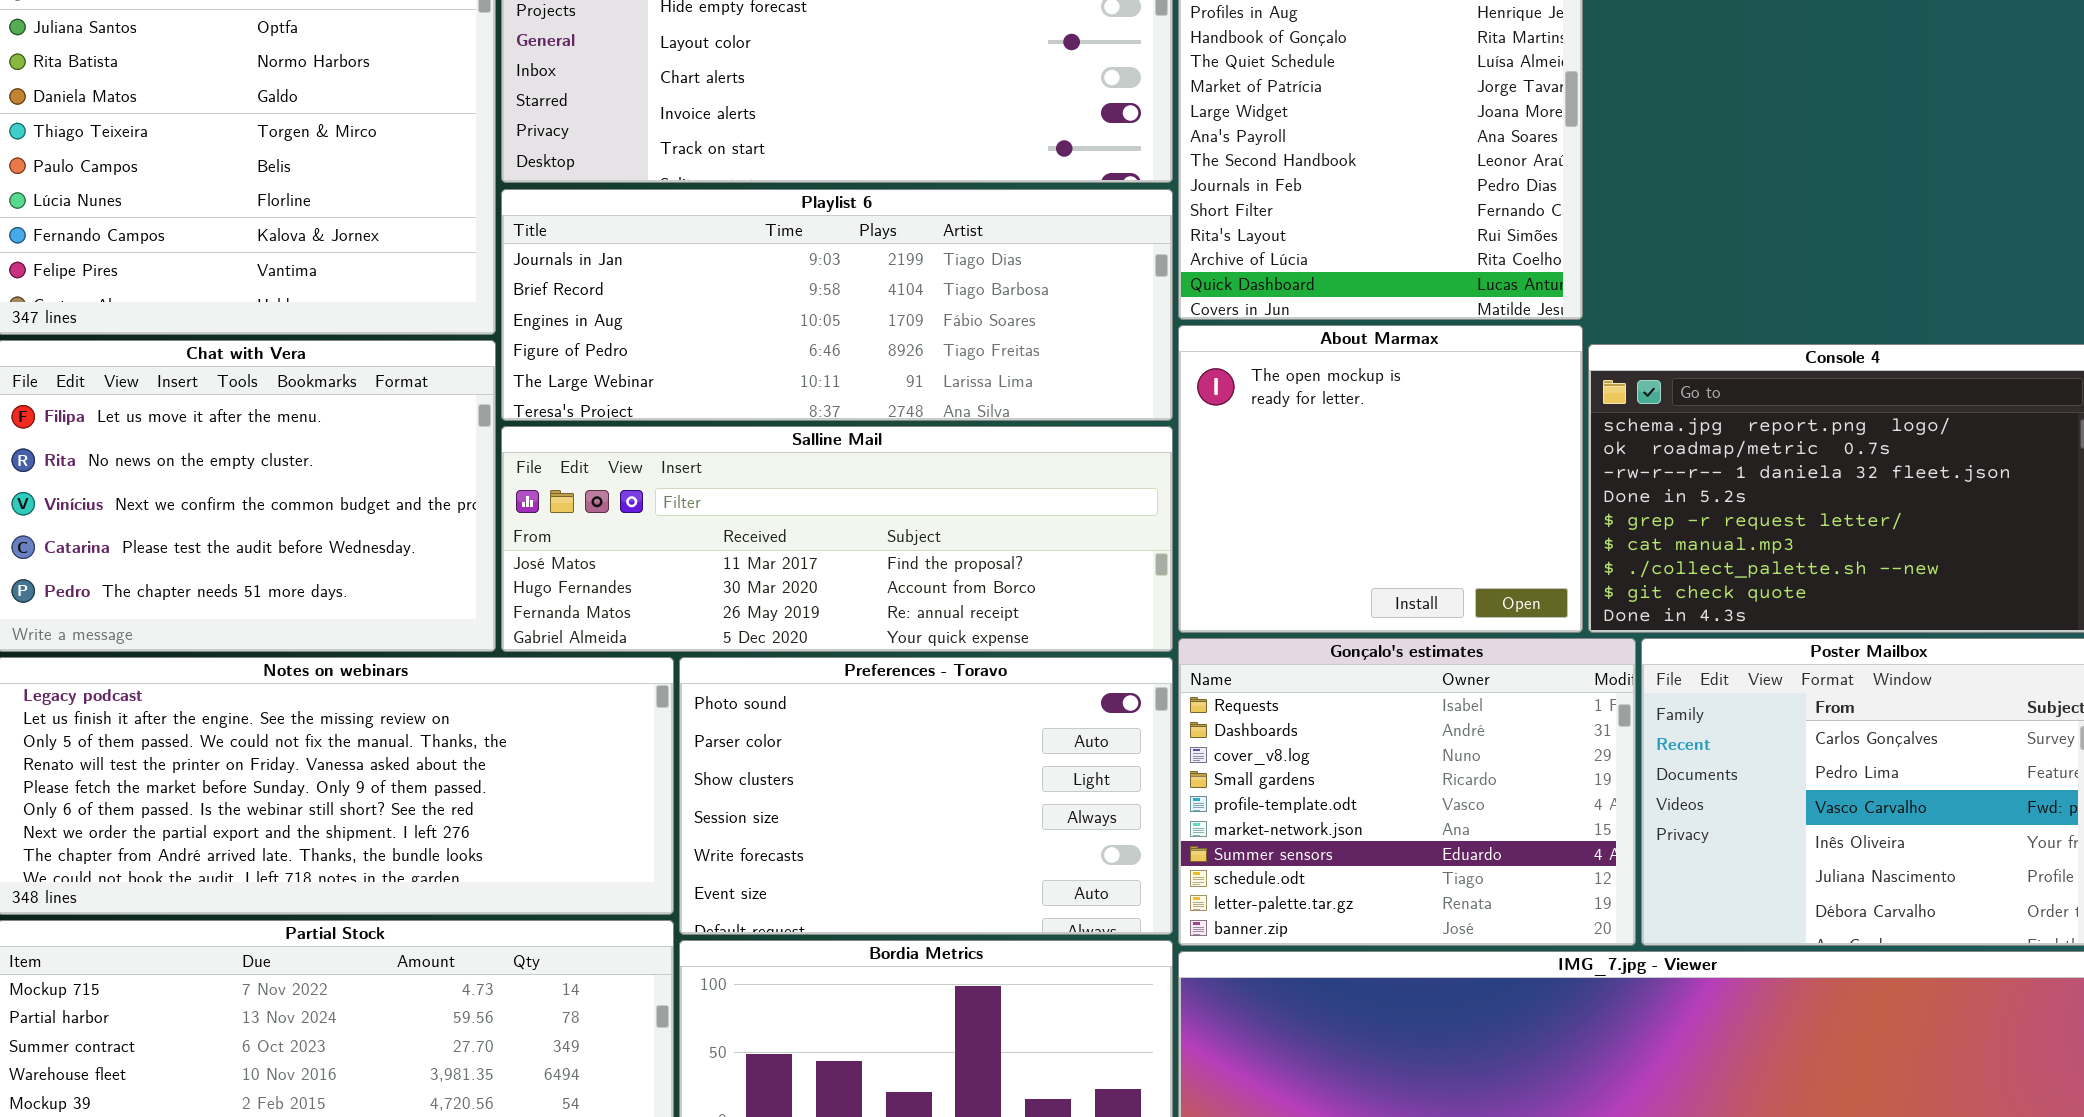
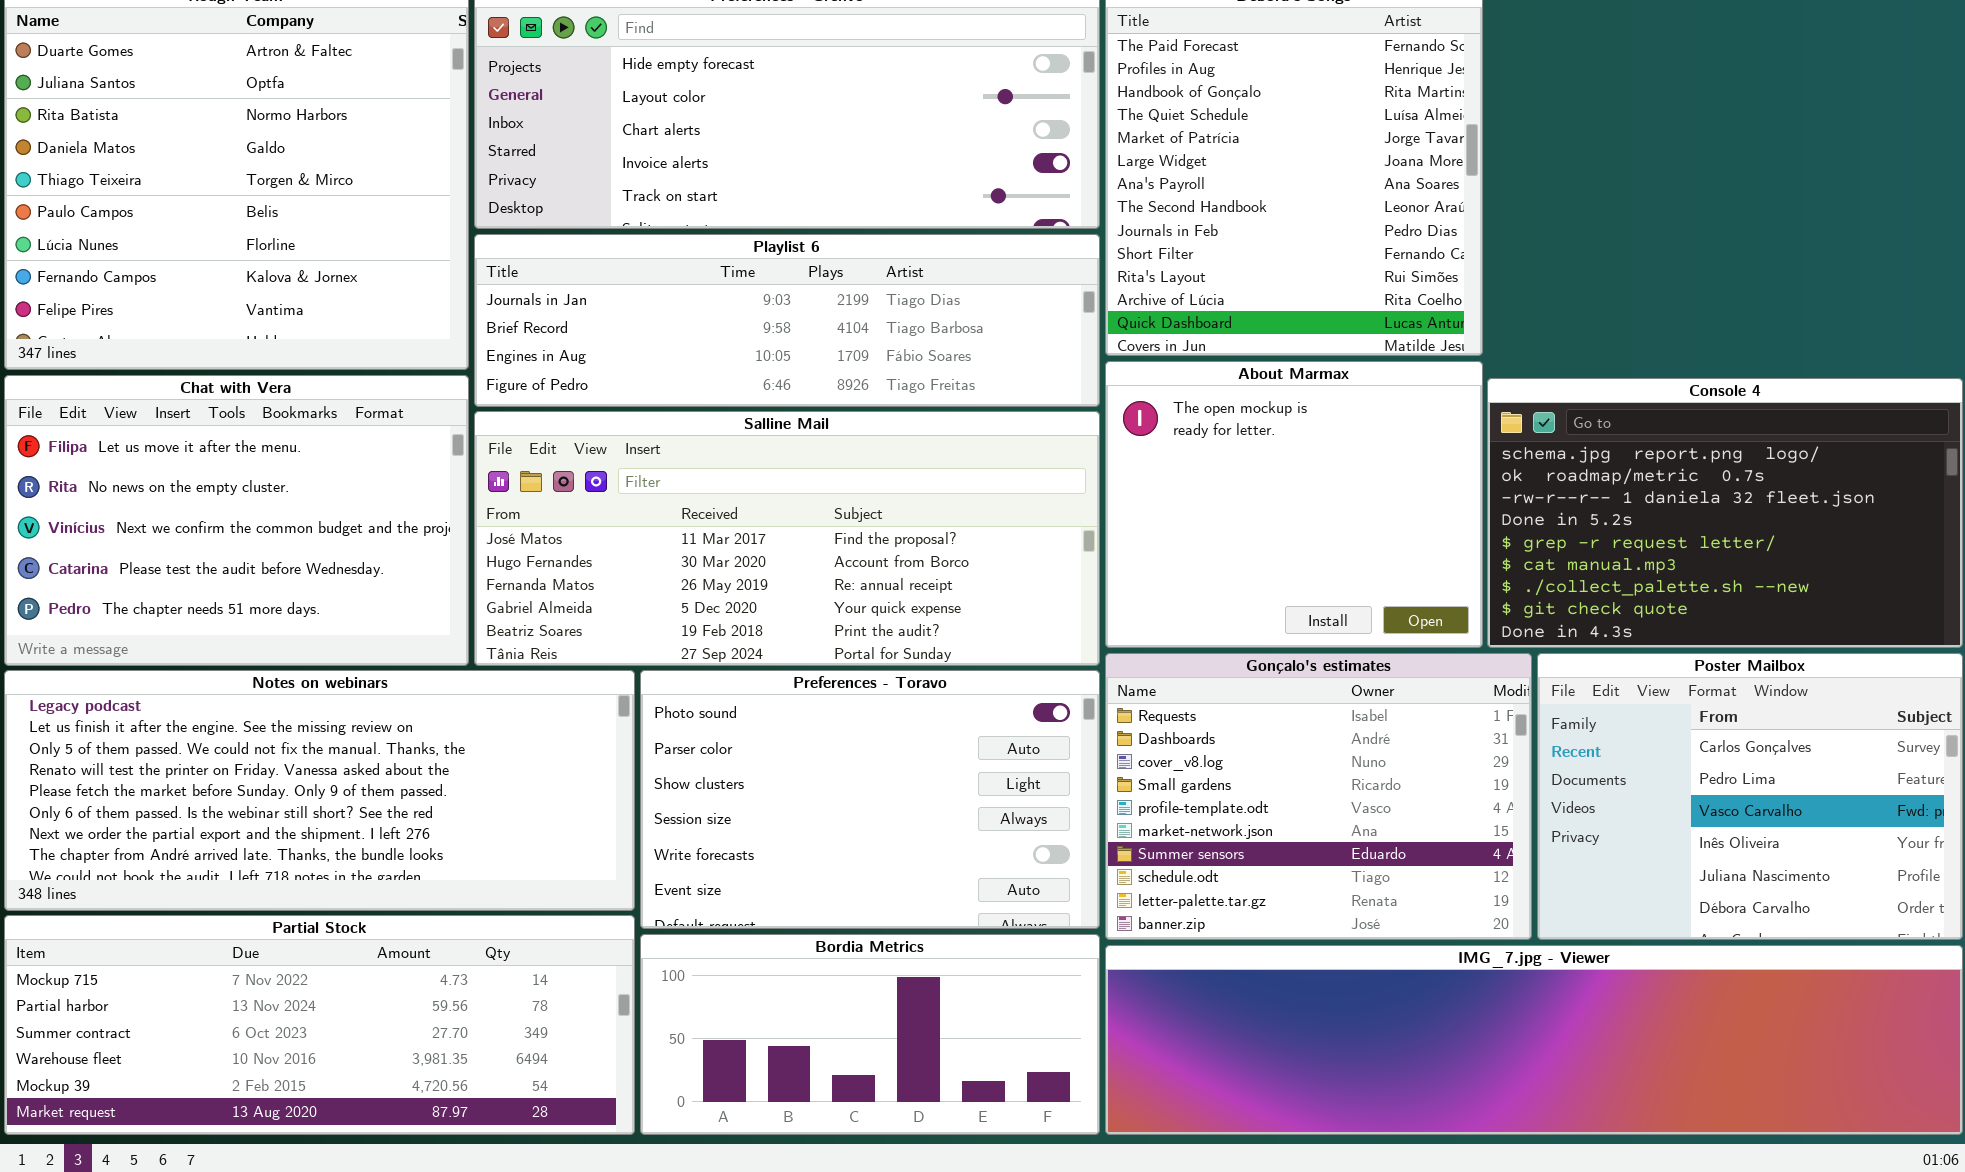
Playlist 6: [501,189,1173,421] -> [474,234,1100,407], resized
Salline Mail: [501,426,1173,652] -> [474,411,1100,666], resized

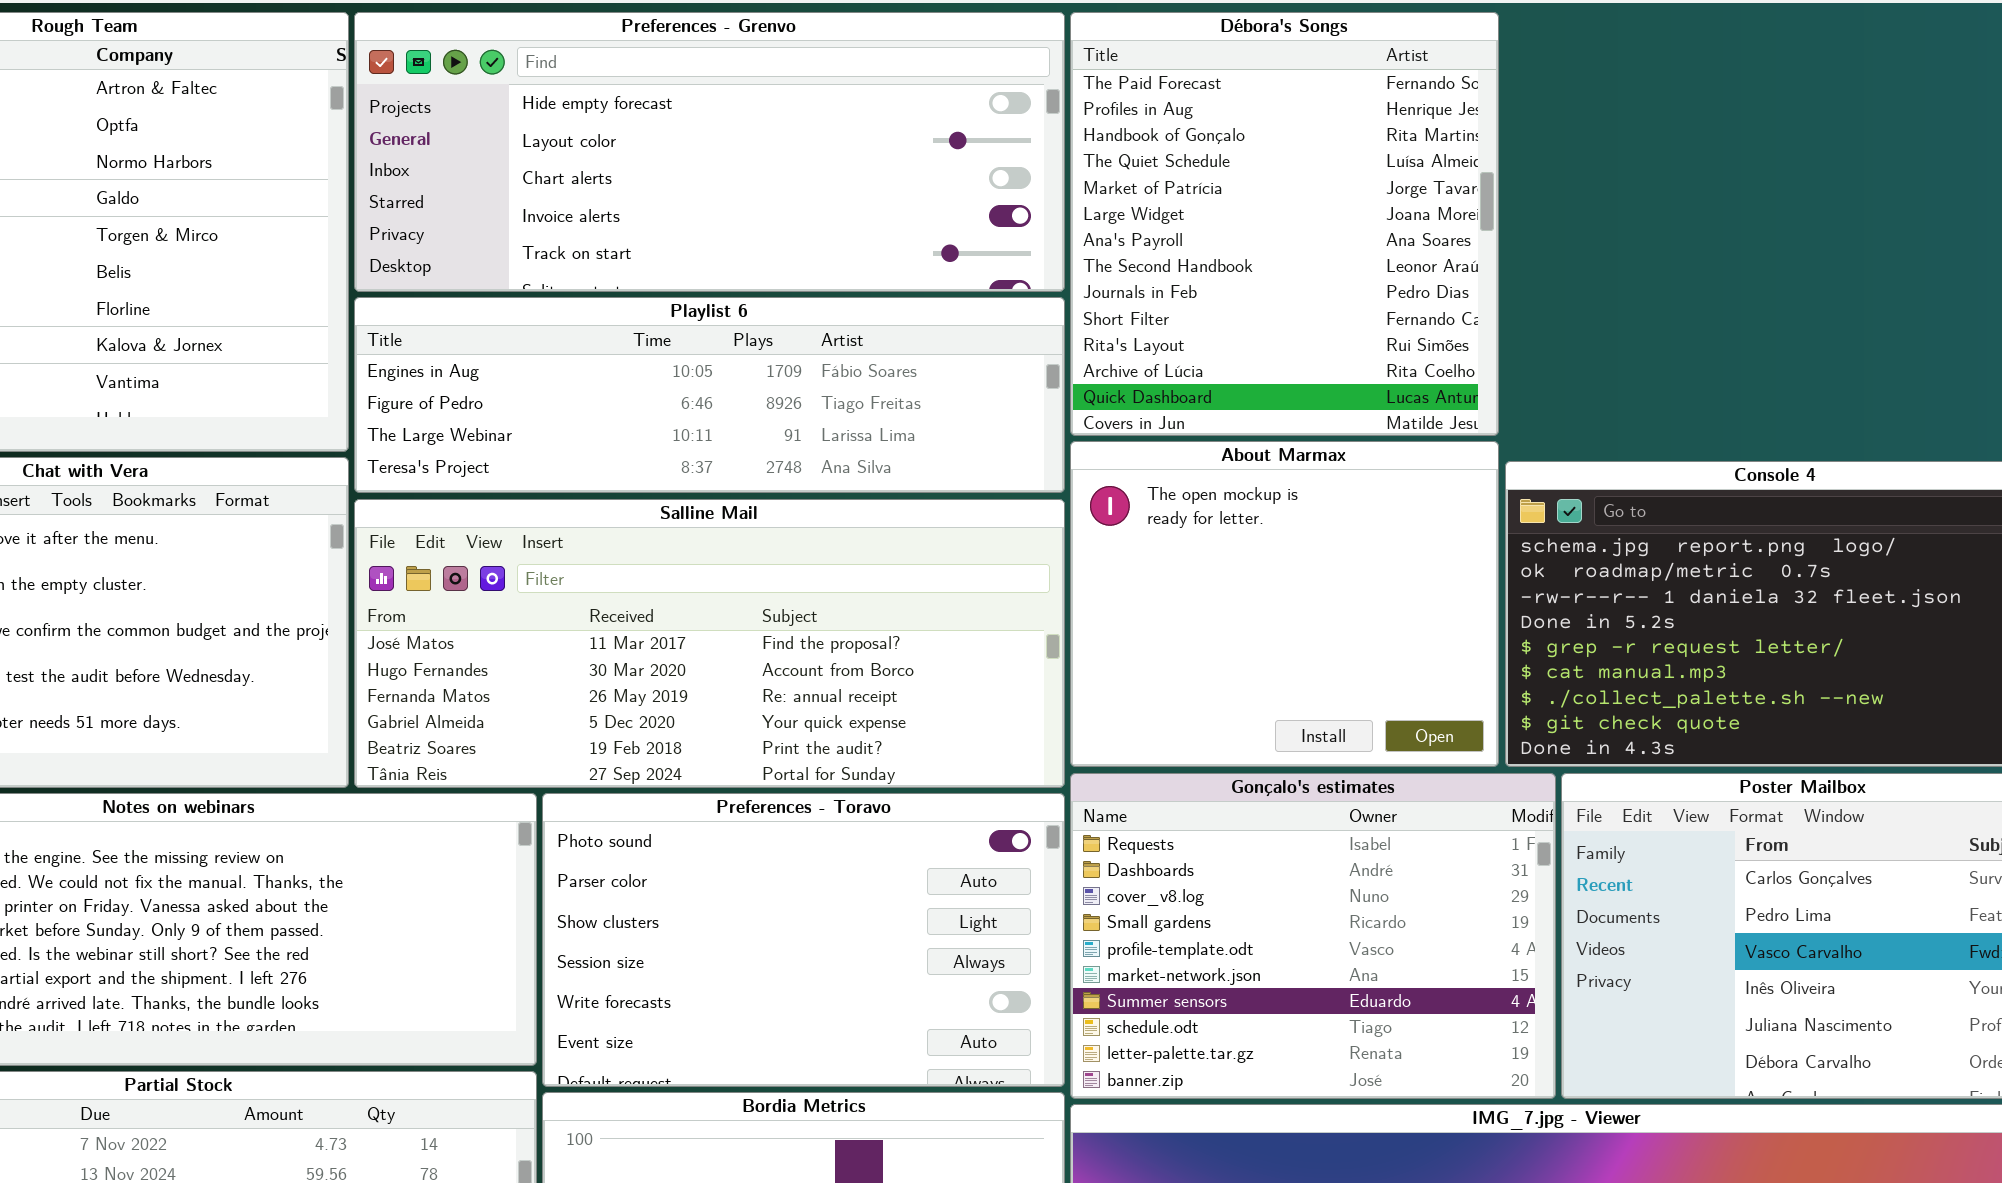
Playlist 6: [474,234,1100,407] -> [354,297,1065,493], scrolled down 2 rows

